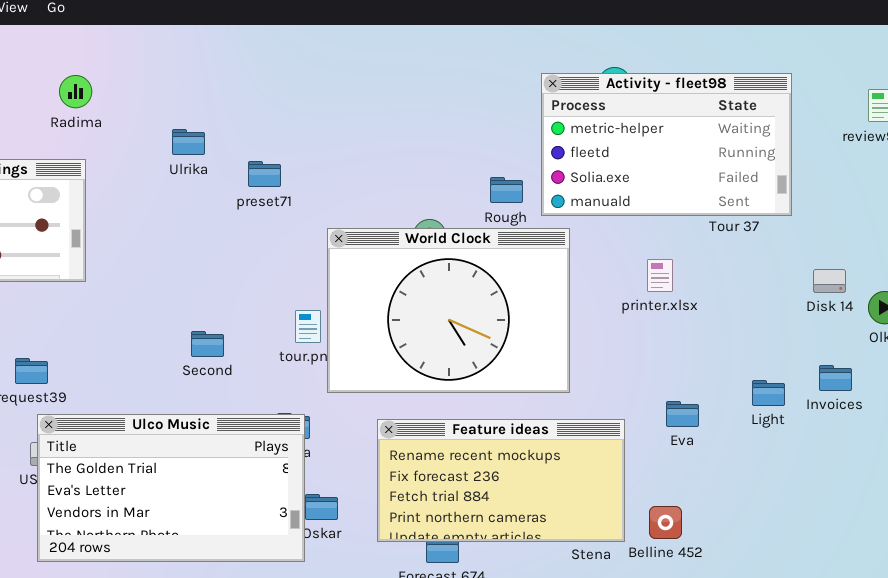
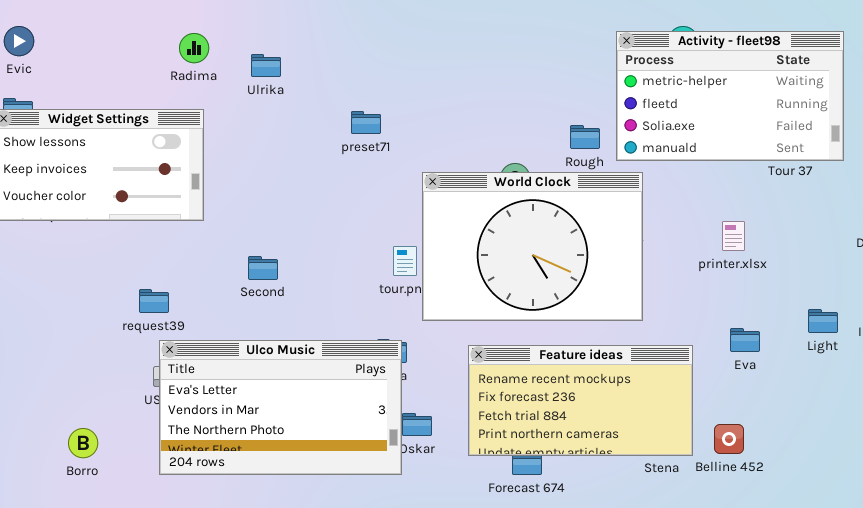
Ulrika: [172,129,205,155] -> [251,54,281,77], moved
printer.xlsx: [647,259,673,292] -> [722,221,745,251], moved
Second: [191,331,224,357] -> [248,256,278,280], moved
Ulco Music: [37,414,305,562] -> [159,340,402,475], scrolled down 1 row

